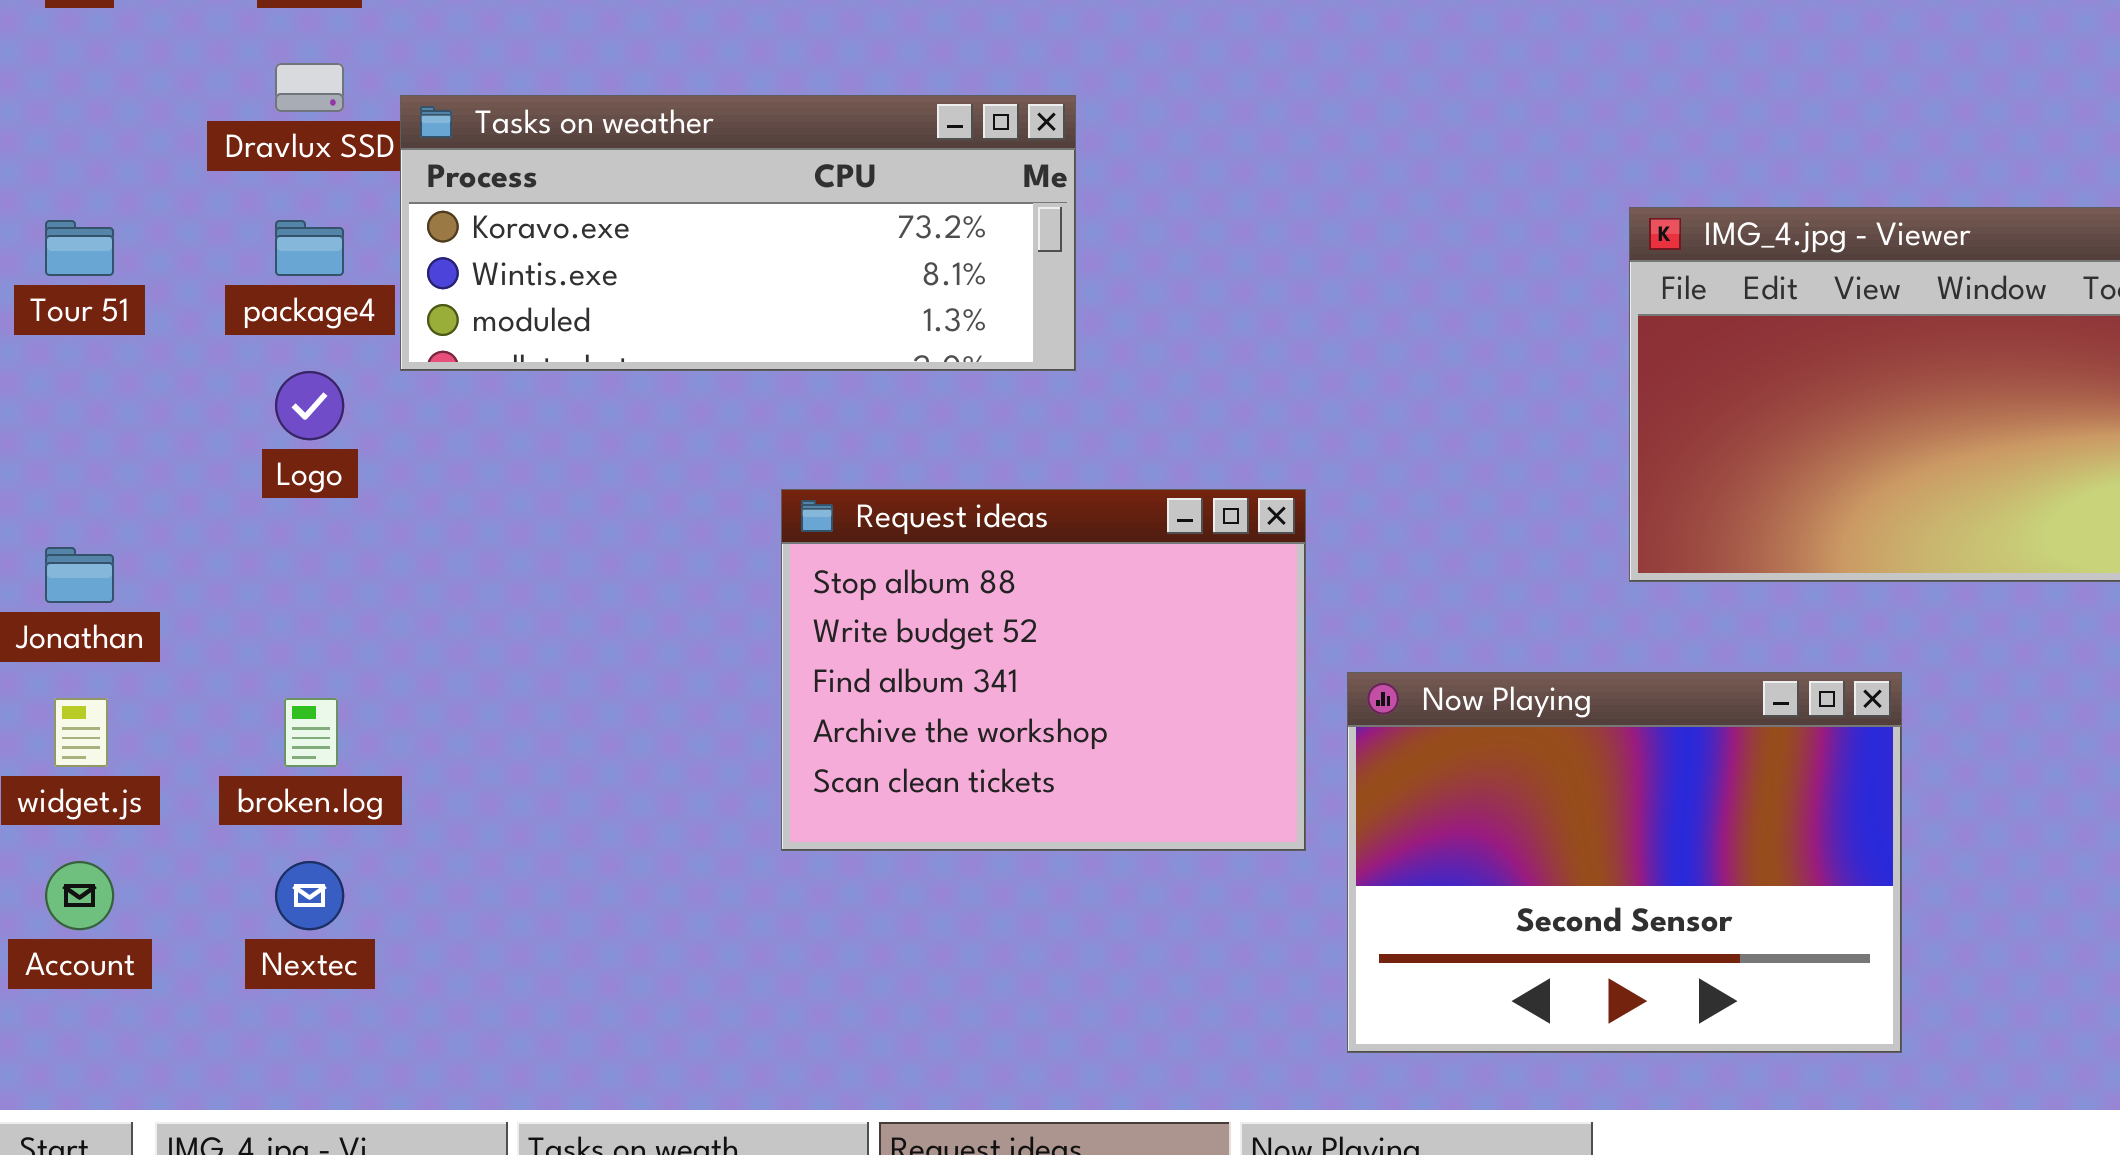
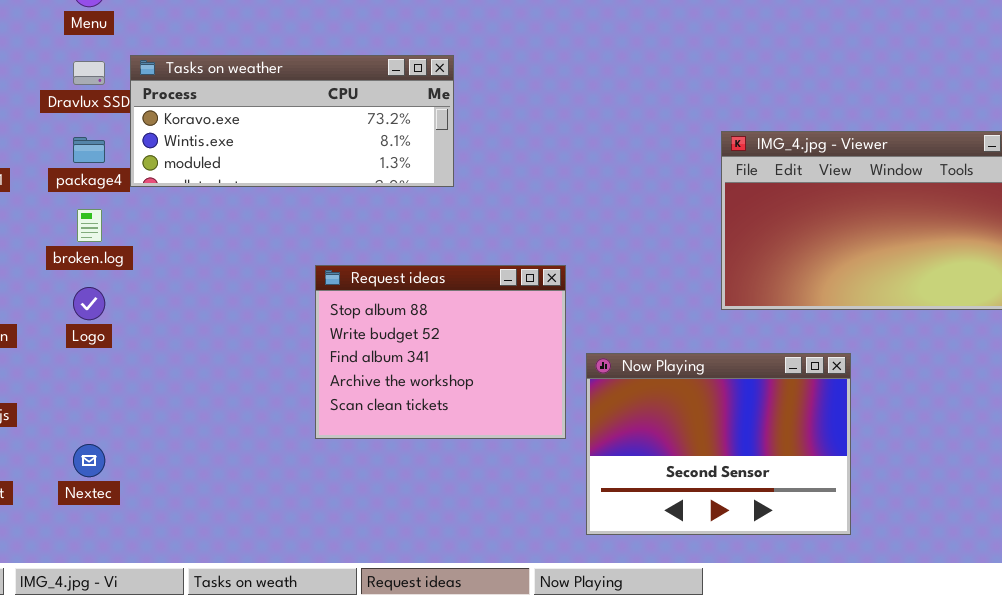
Tasks on weather: [400,95,1076,371] -> [130,55,454,187], moved
Logo: [275,371,344,440] -> [73,287,105,320], moved
broken.log: [284,698,338,767] -> [77,209,102,242], moved

